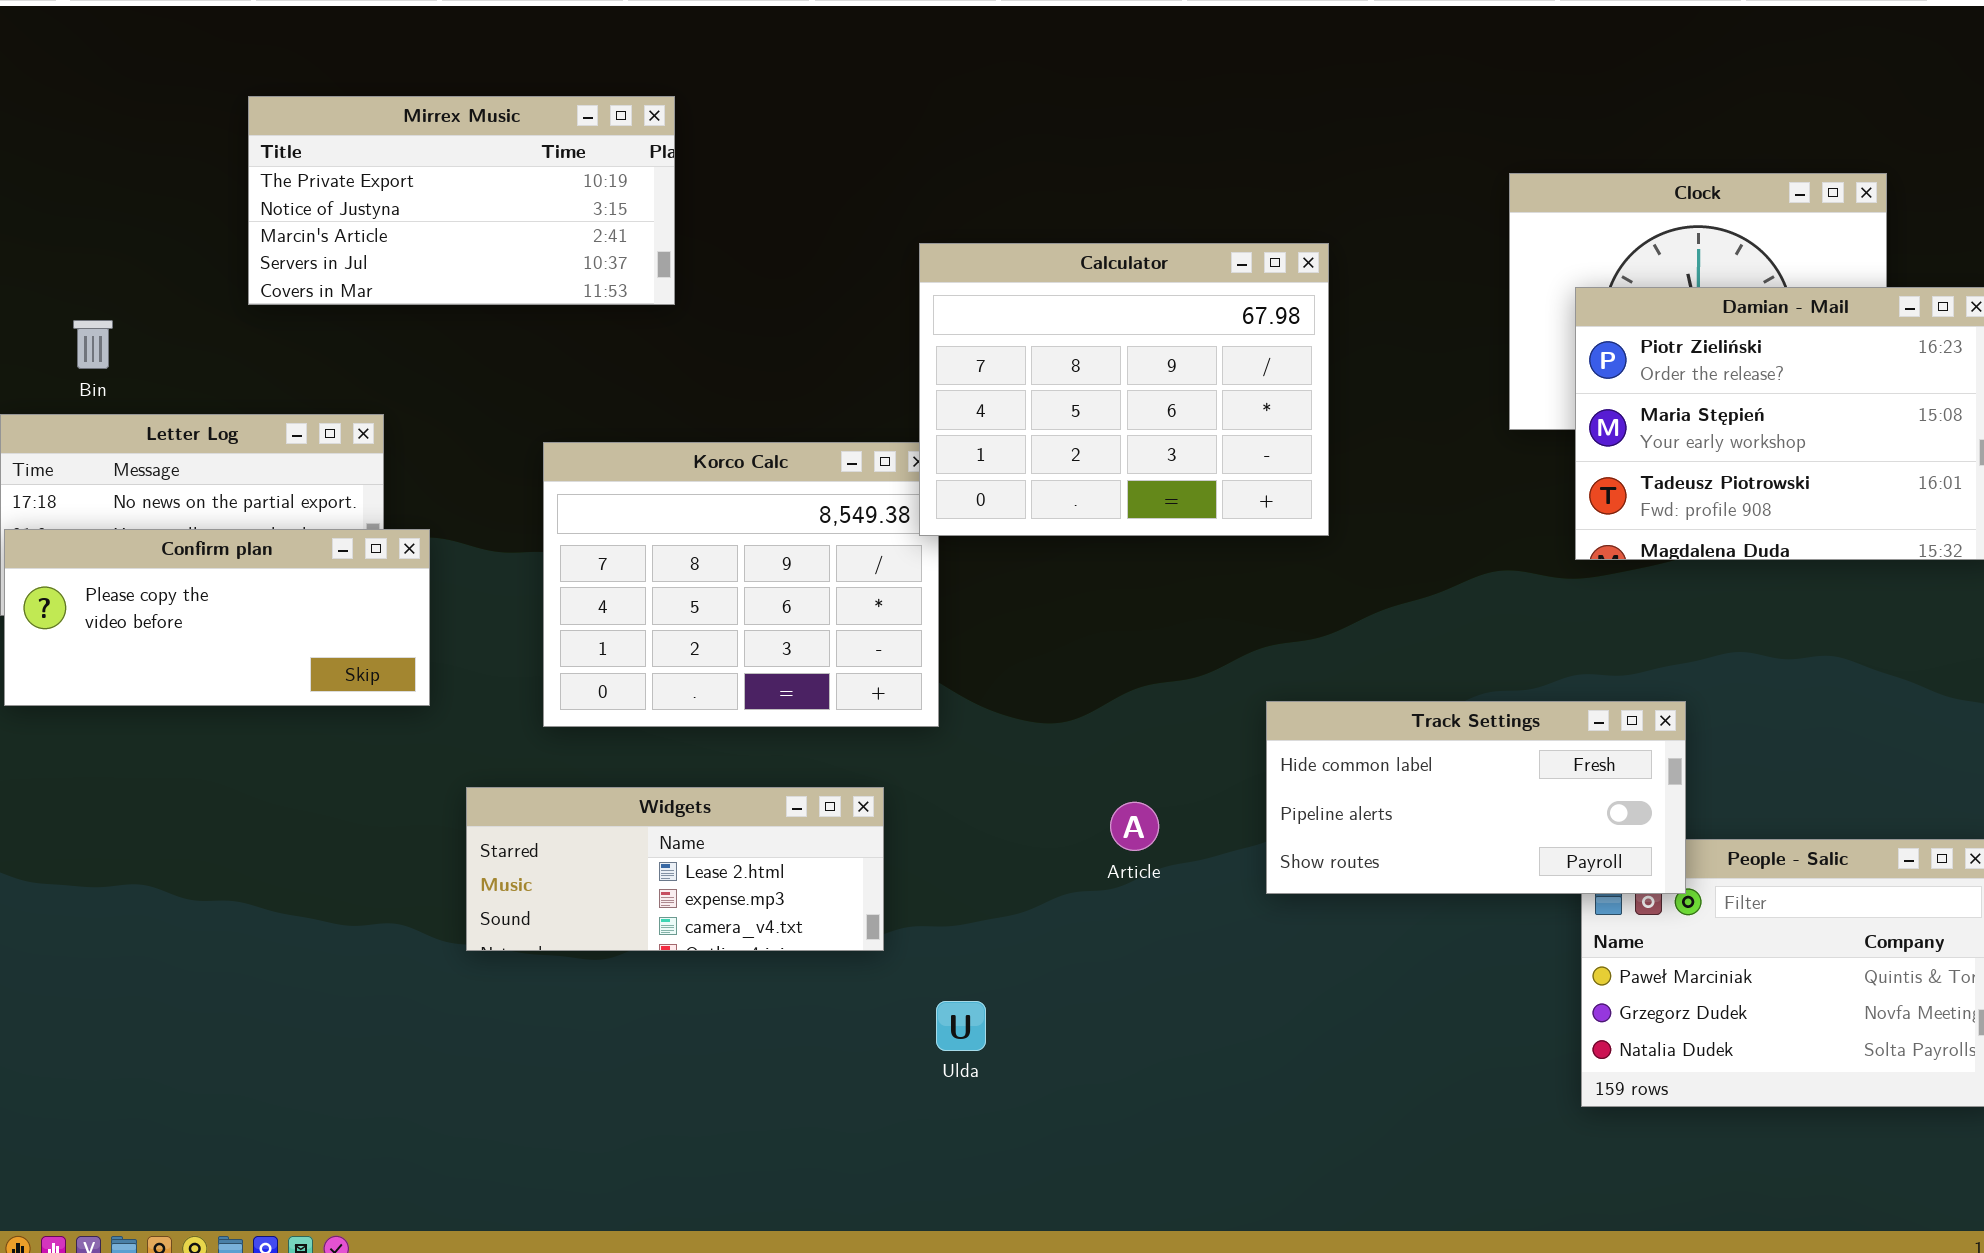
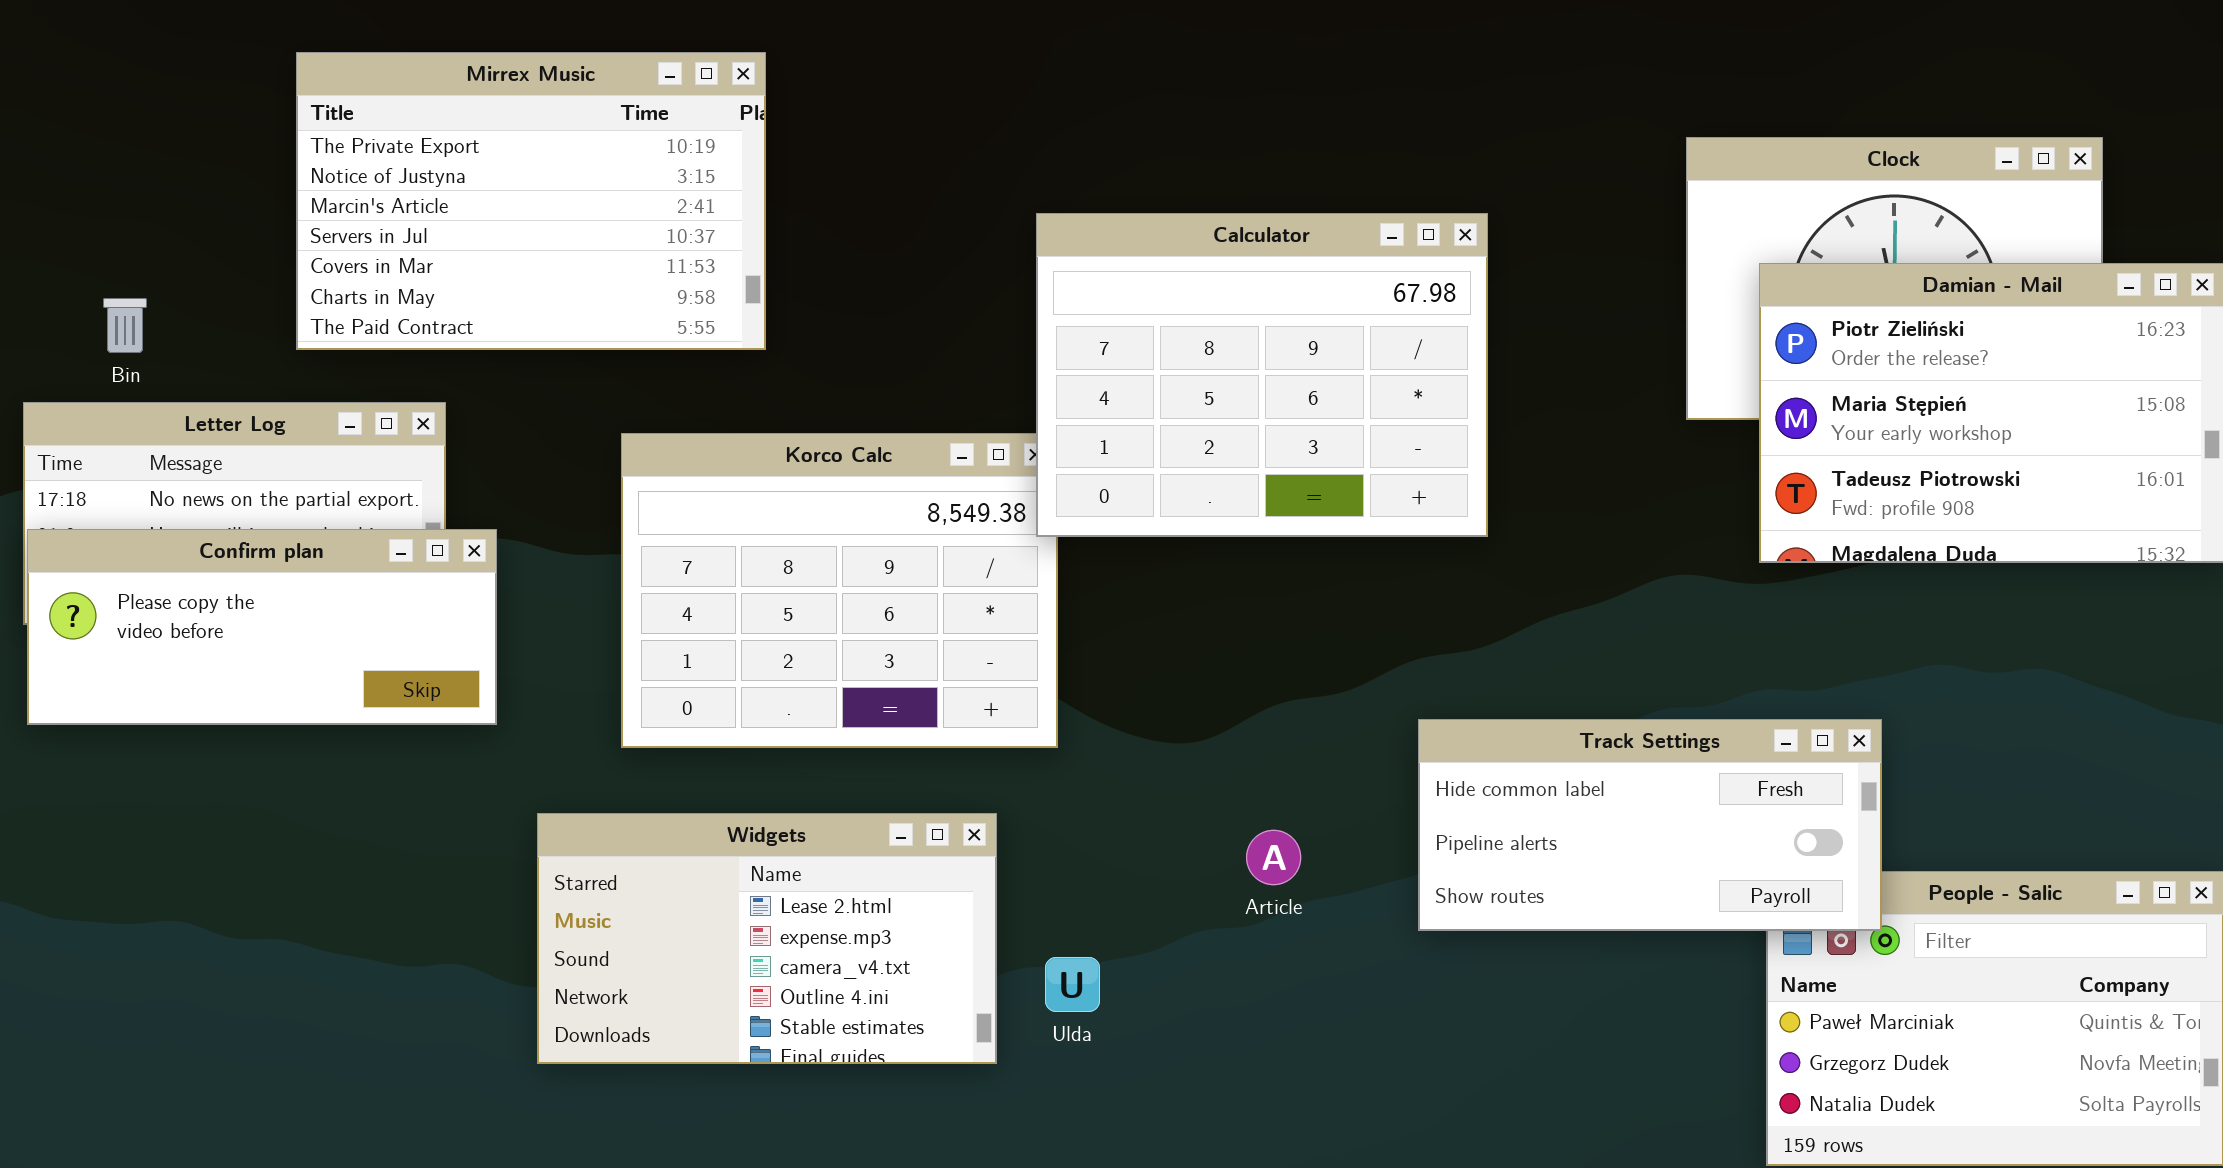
Mirrex Music: [248,96,675,305] -> [296,52,766,350], resized
Widgets: [466,787,884,951] -> [537,813,997,1064], resized
Ulda: [936,1001,986,1051] -> [1045,957,1100,1012], moved

